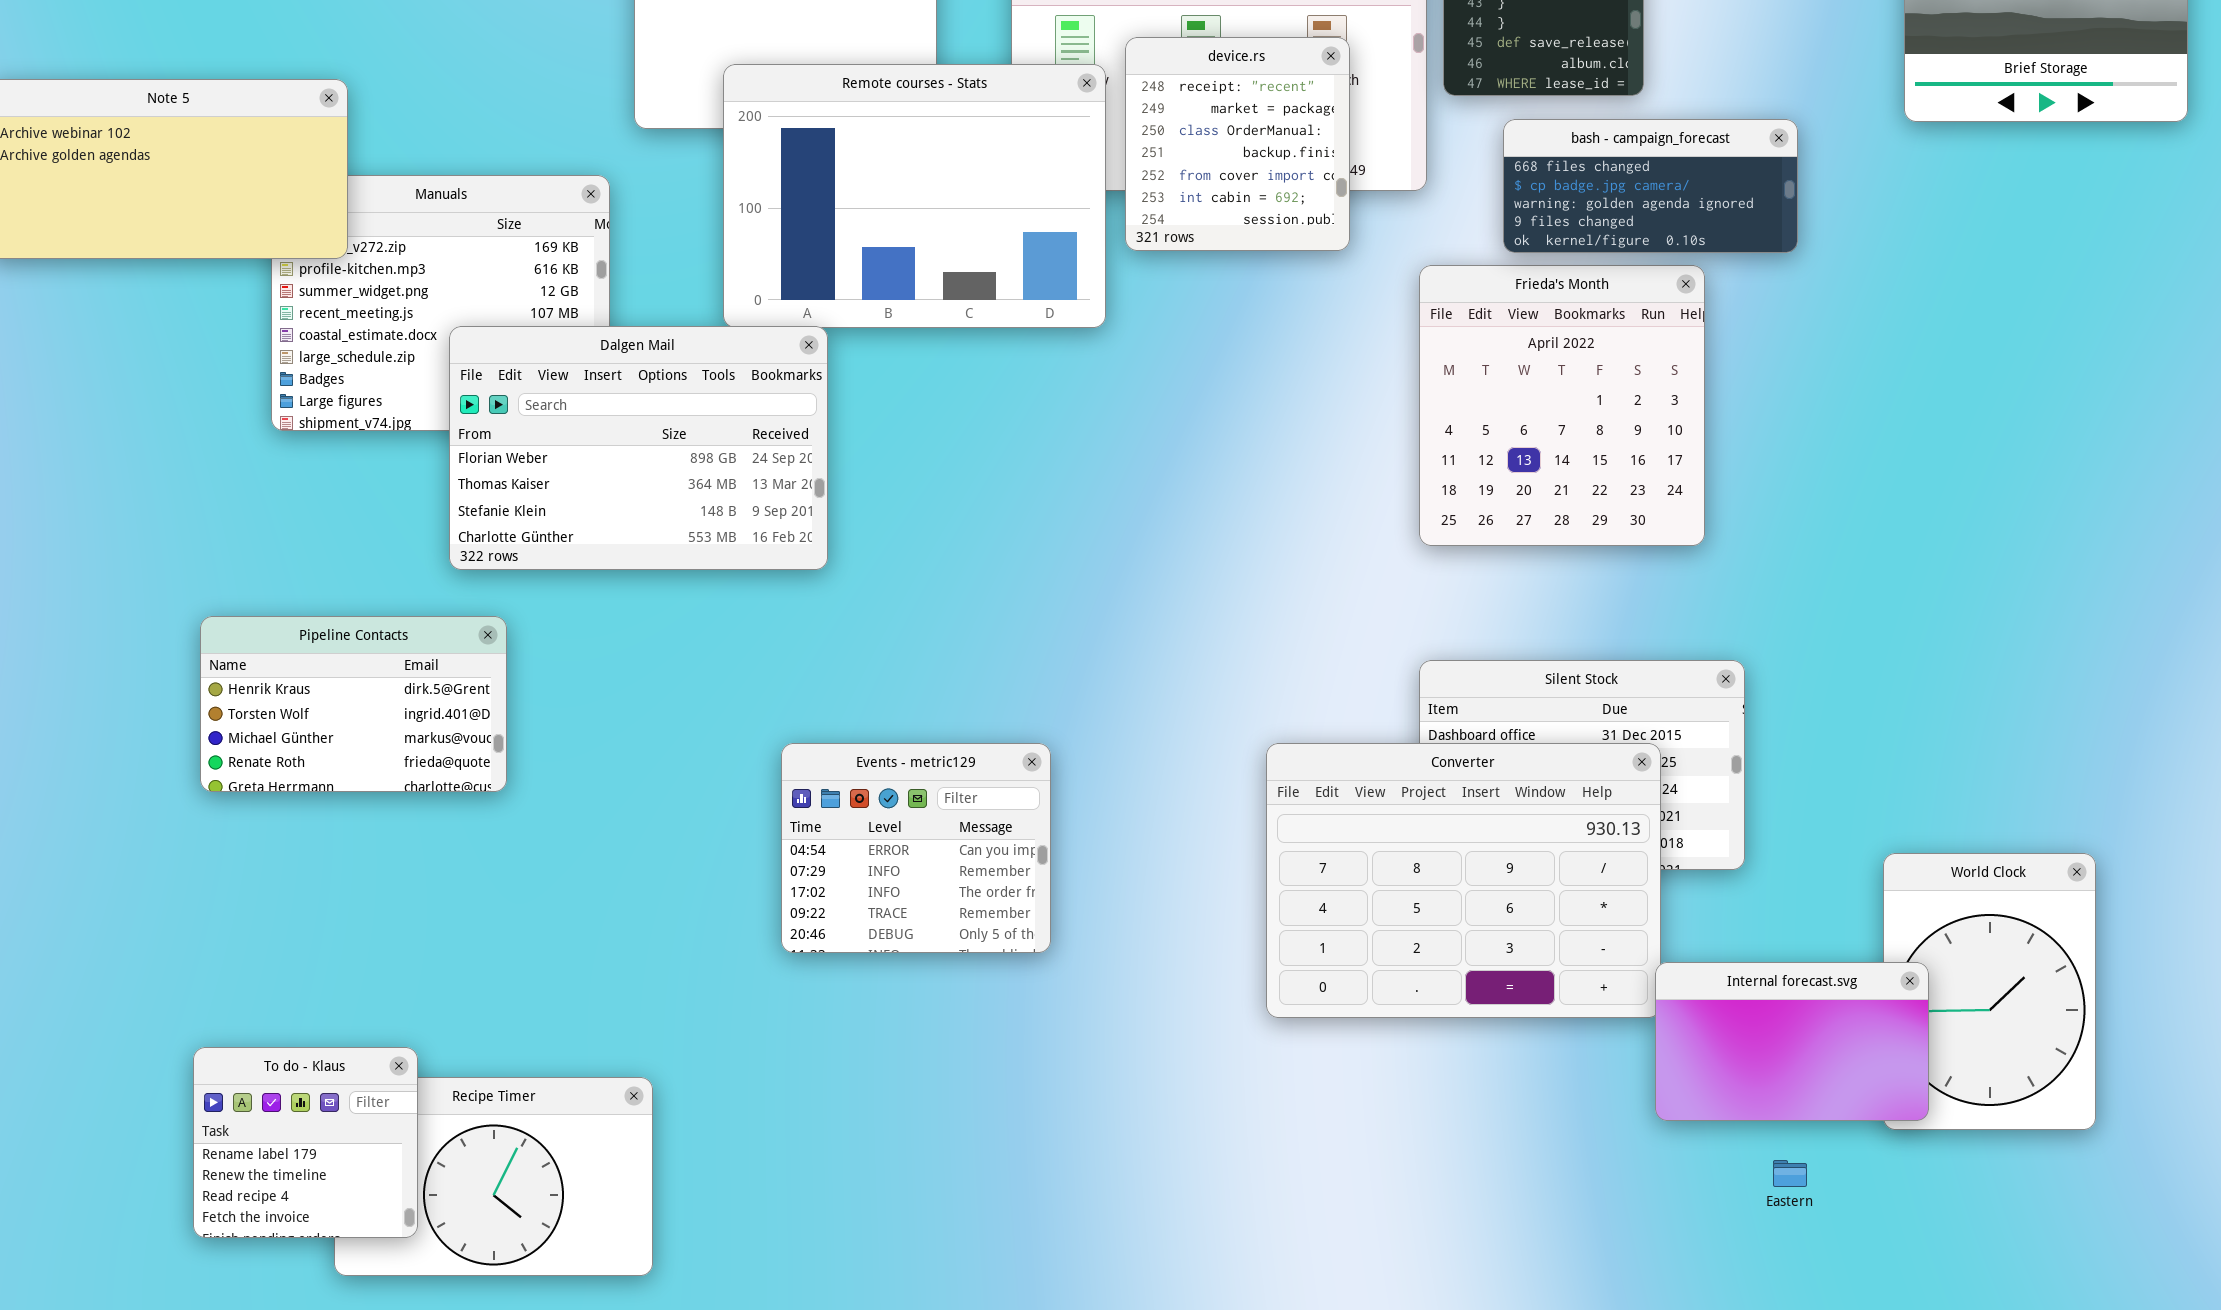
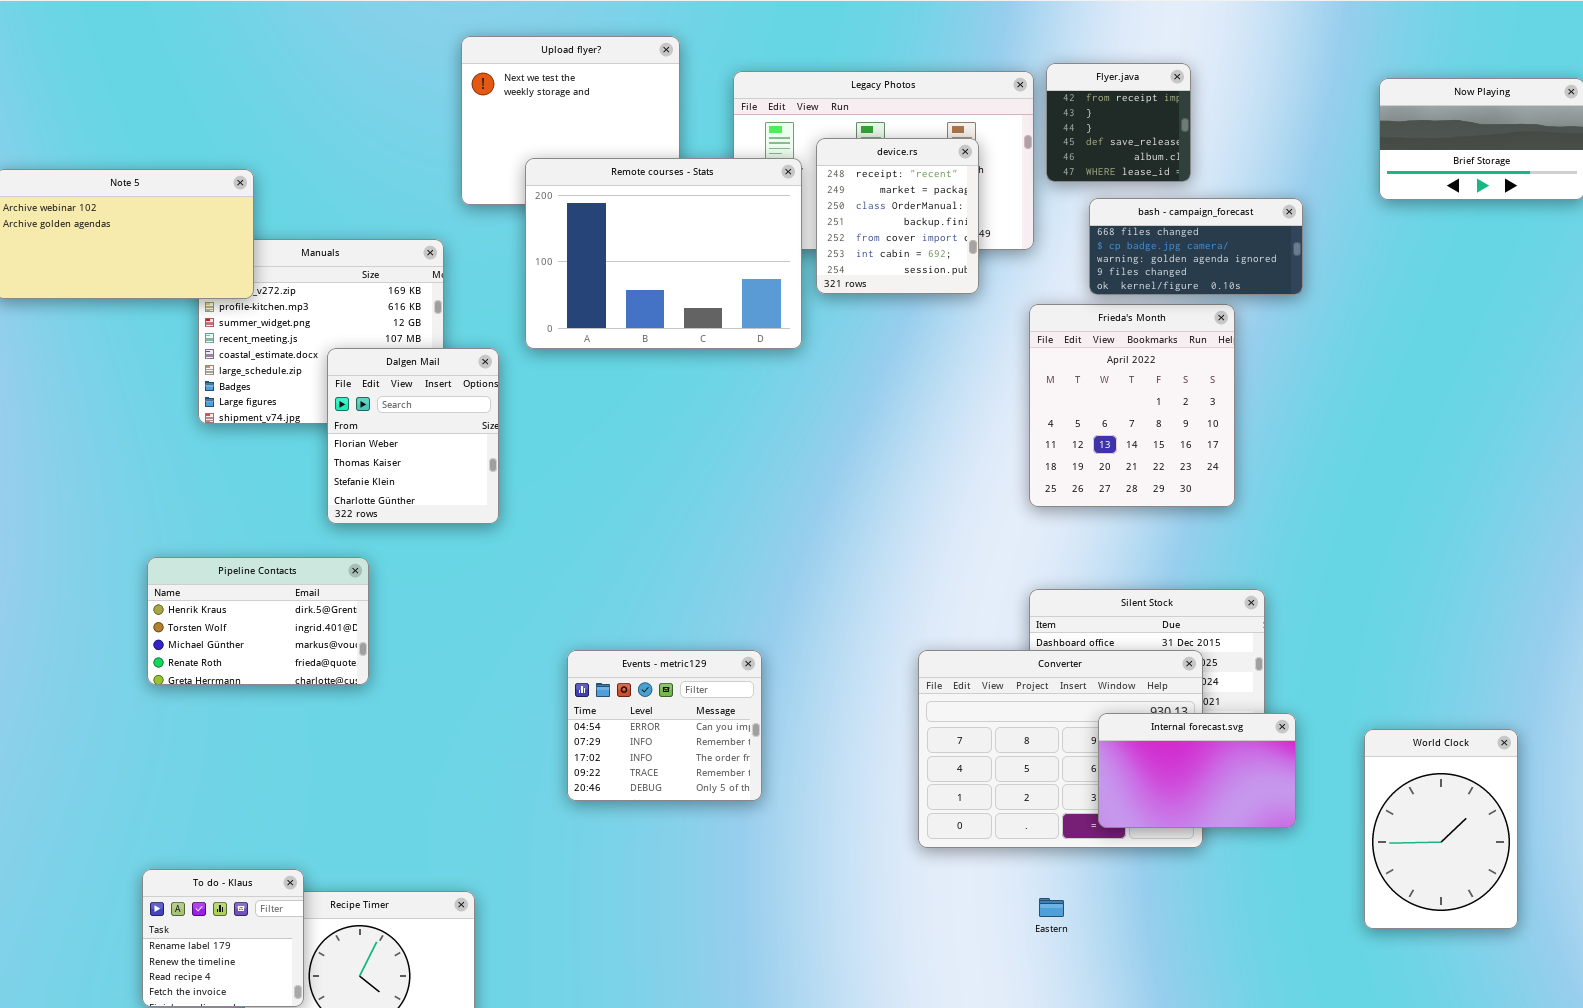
Dalgen Mail: [449,326,828,570] -> [327,348,499,524], resized
Internal forecast.svg: [1655,962,1929,1121] -> [1098,713,1296,828], moved
Eastern: [1773,1160,1807,1187] -> [1039,898,1064,917], moved

